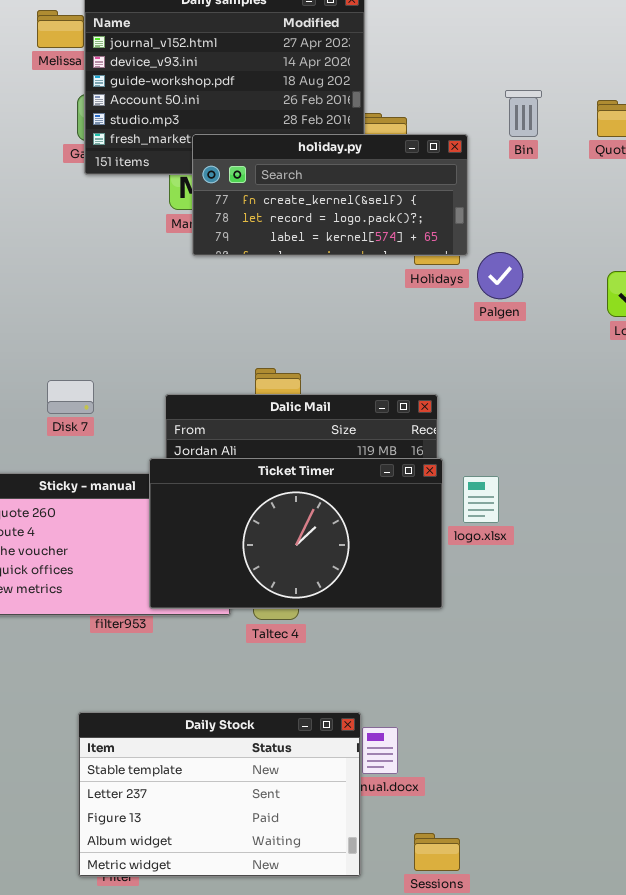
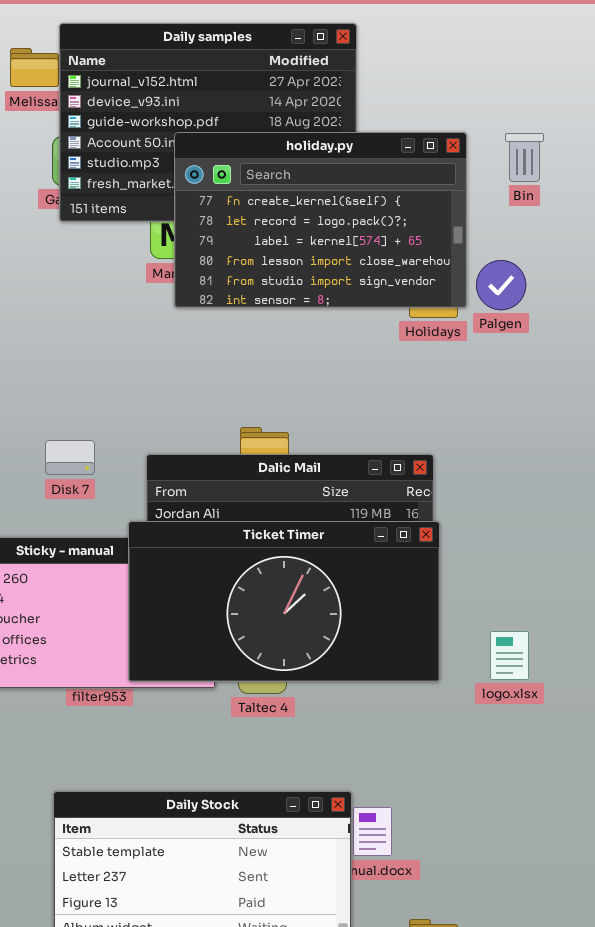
holiday.py: [192,134,468,256] -> [174,132,467,308], resized
Palgen: [477,252,523,299] -> [476,260,526,310], moved
Disk 7: [47,380,94,414] -> [45,440,95,475], moved
logo.xlsx: [463,476,499,523] -> [490,631,529,680], moved

